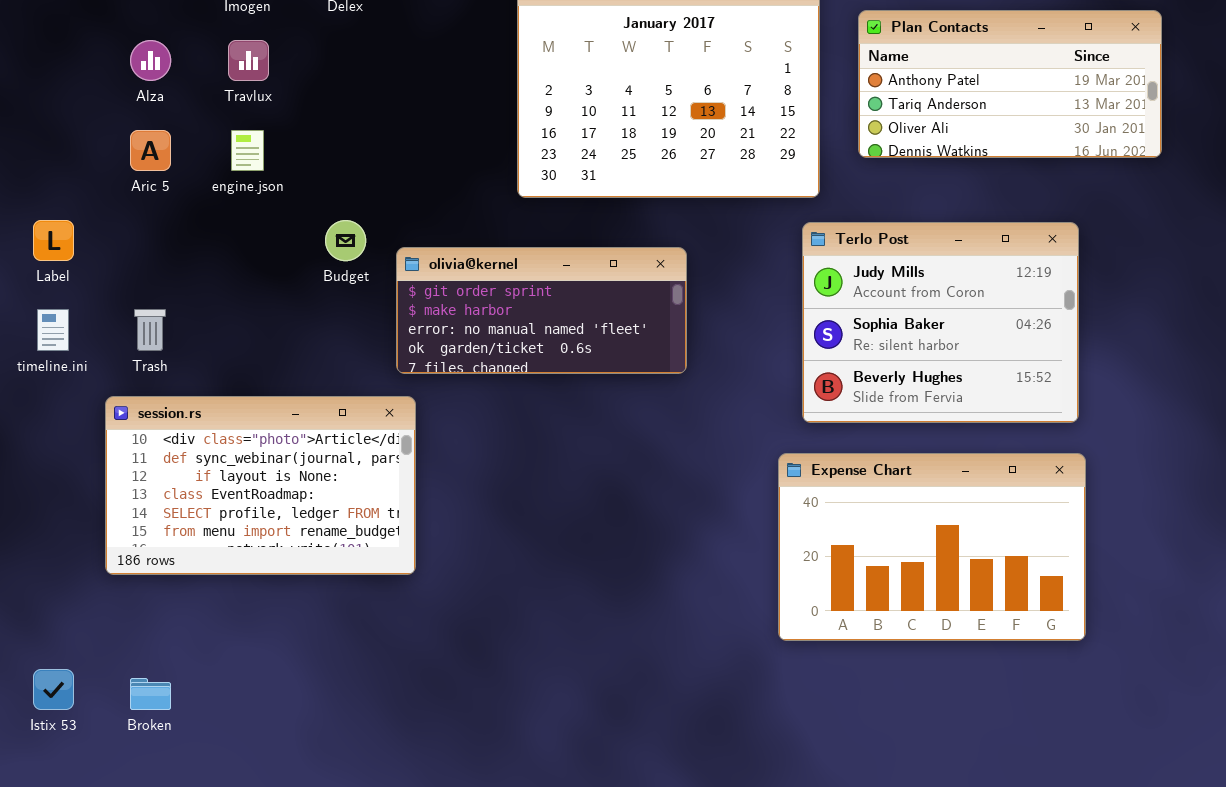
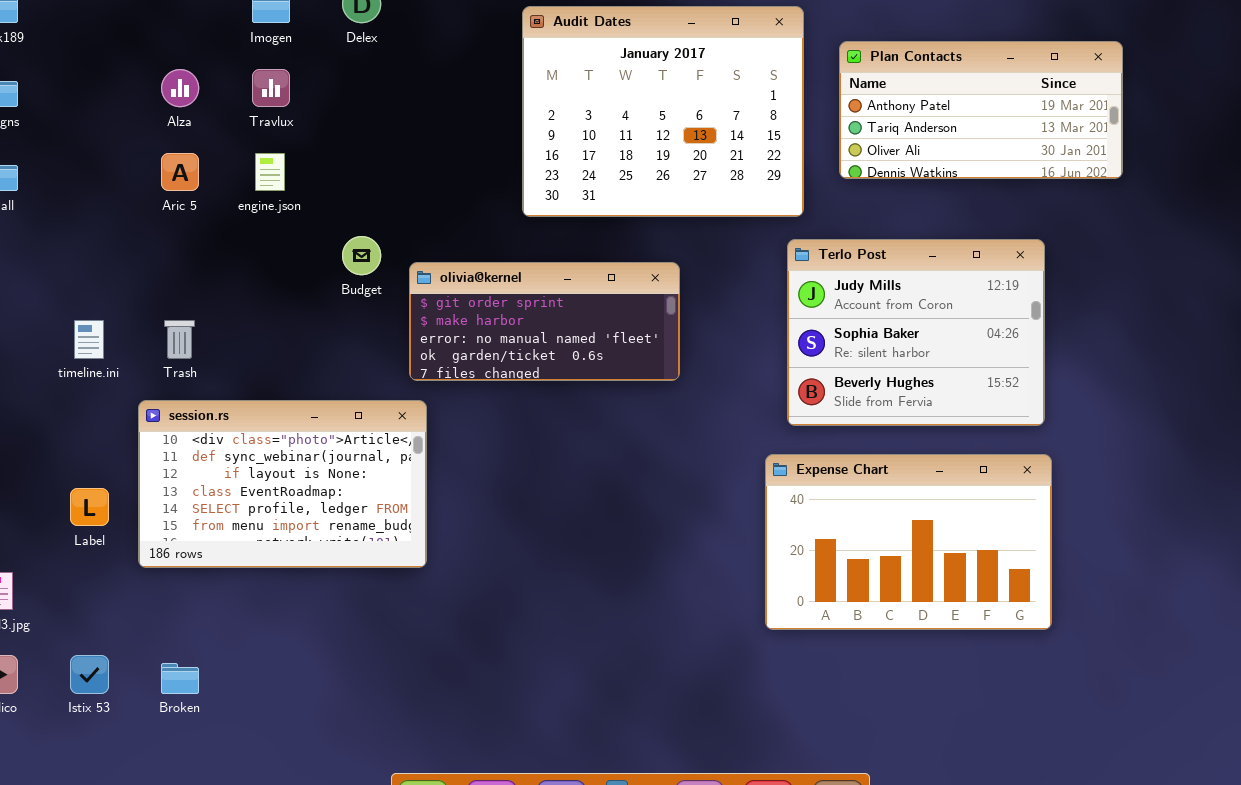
Label: [33,220,74,261] -> [70,488,109,526], moved

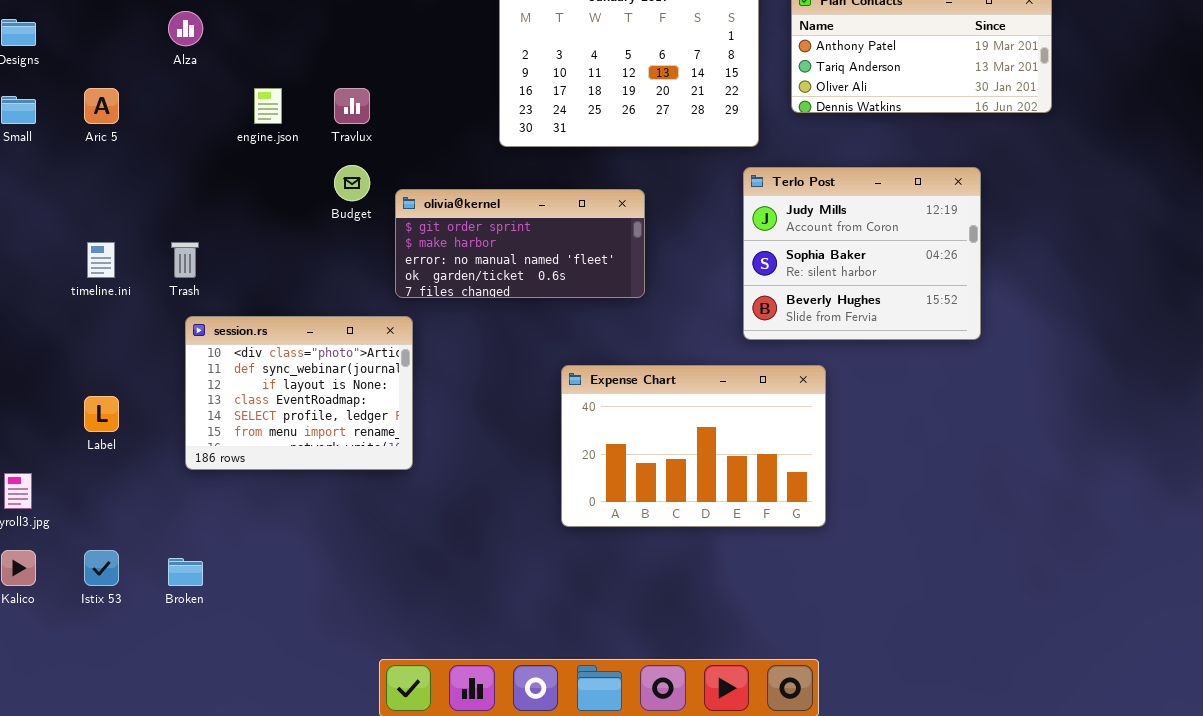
Travlux: [252,69,290,107] -> [334,88,370,124], moved
Aric 5: [161,153,199,191] -> [84,88,119,124], moved
session.rs: [138,400,427,568] -> [185,316,413,470], resized
Expense Chart: [765,454,1052,630] -> [561,365,826,527], moved

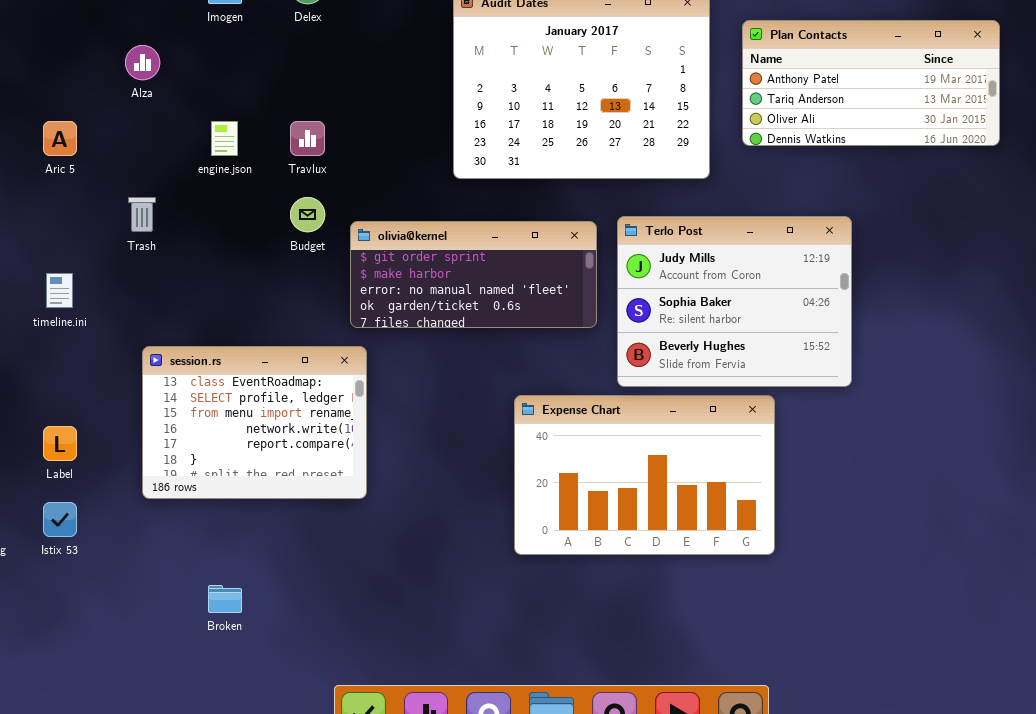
Terlo Post: [743,167,981,340] -> [617,216,852,387], moved
Trash: [171,242,199,278] -> [128,197,156,232], moved
session.rs: [185,316,413,470] -> [142,346,367,499], scrolled down 3 rows
Istix 53: [84,550,119,586] -> [43,502,77,537], moved
Broken: [168,558,203,586] -> [208,585,242,613], moved

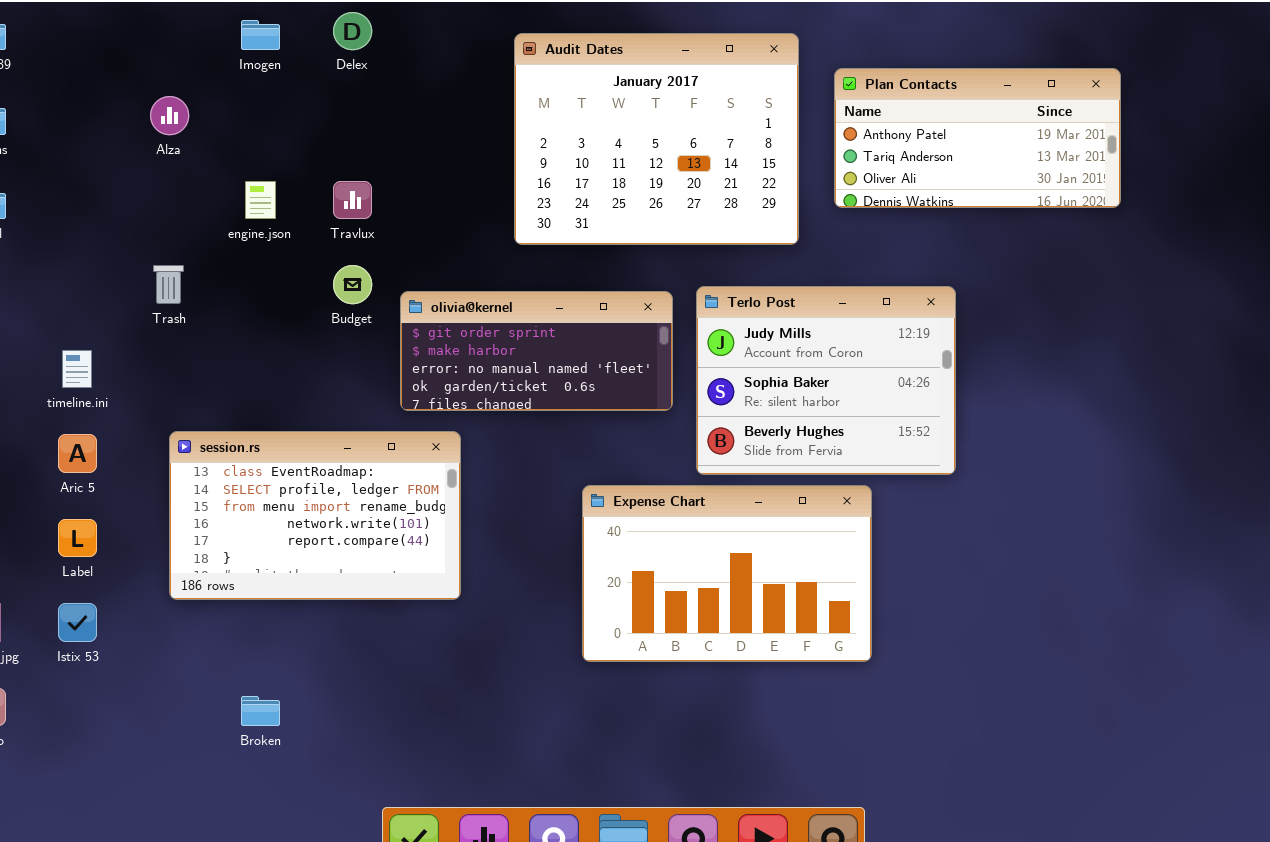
Aric 5: [43,121,77,156] -> [58,434,97,473], moved
session.rs: [142,346,367,499] -> [169,431,461,600], resized

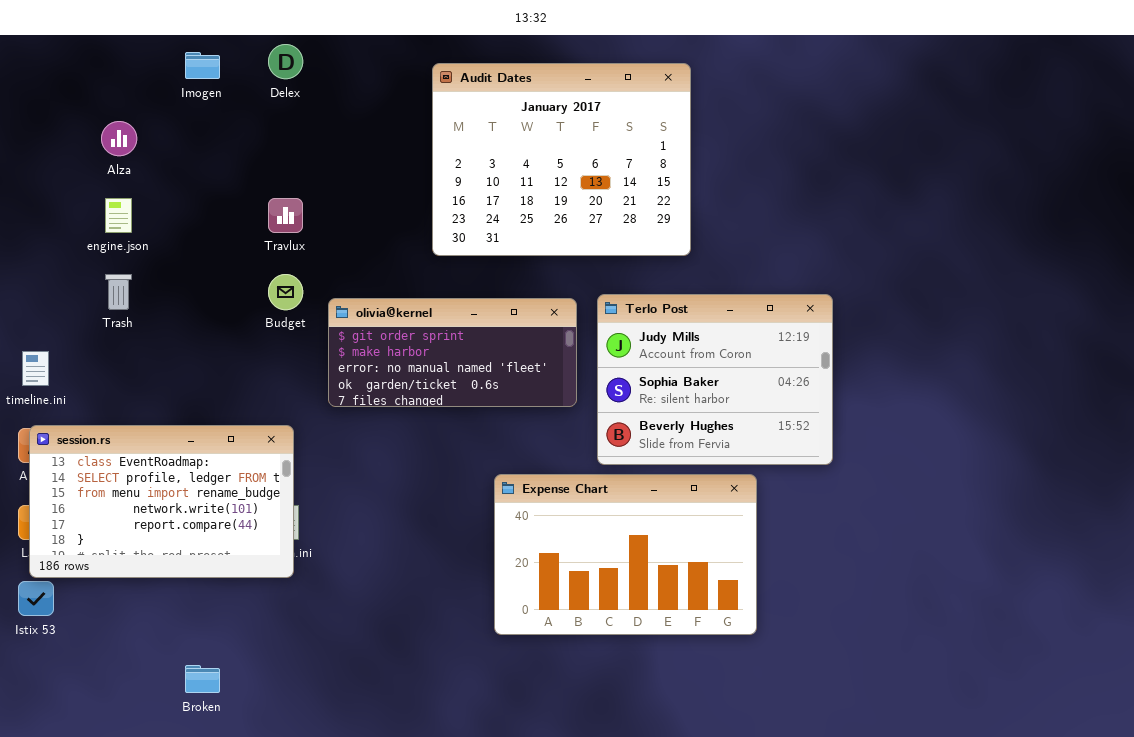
Plan Contacts: [834,68,1121,208] -> none, closed
engine.json: [245,181,276,219] -> [105,198,132,233], moved
session.rs: [169,431,461,600] -> [29,425,294,578], moved

